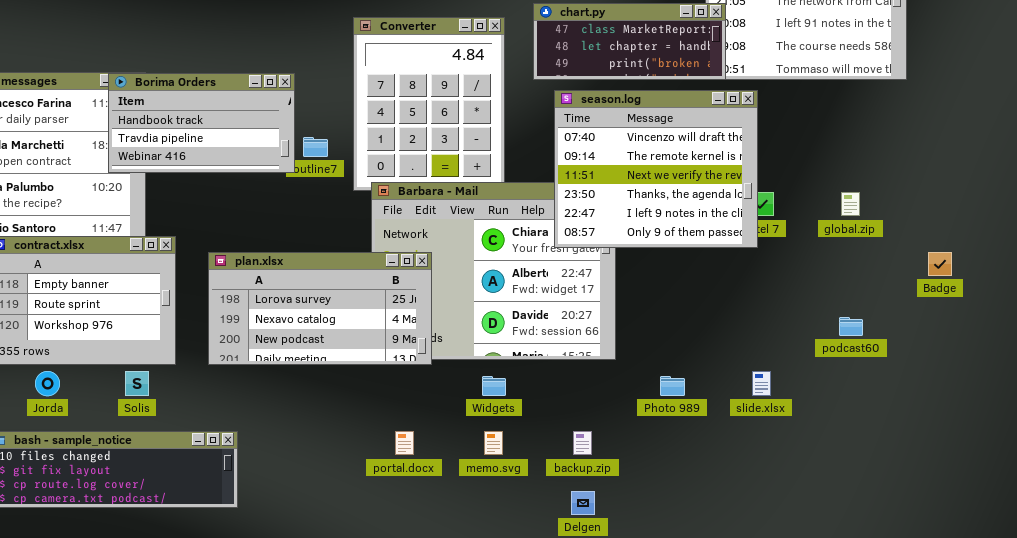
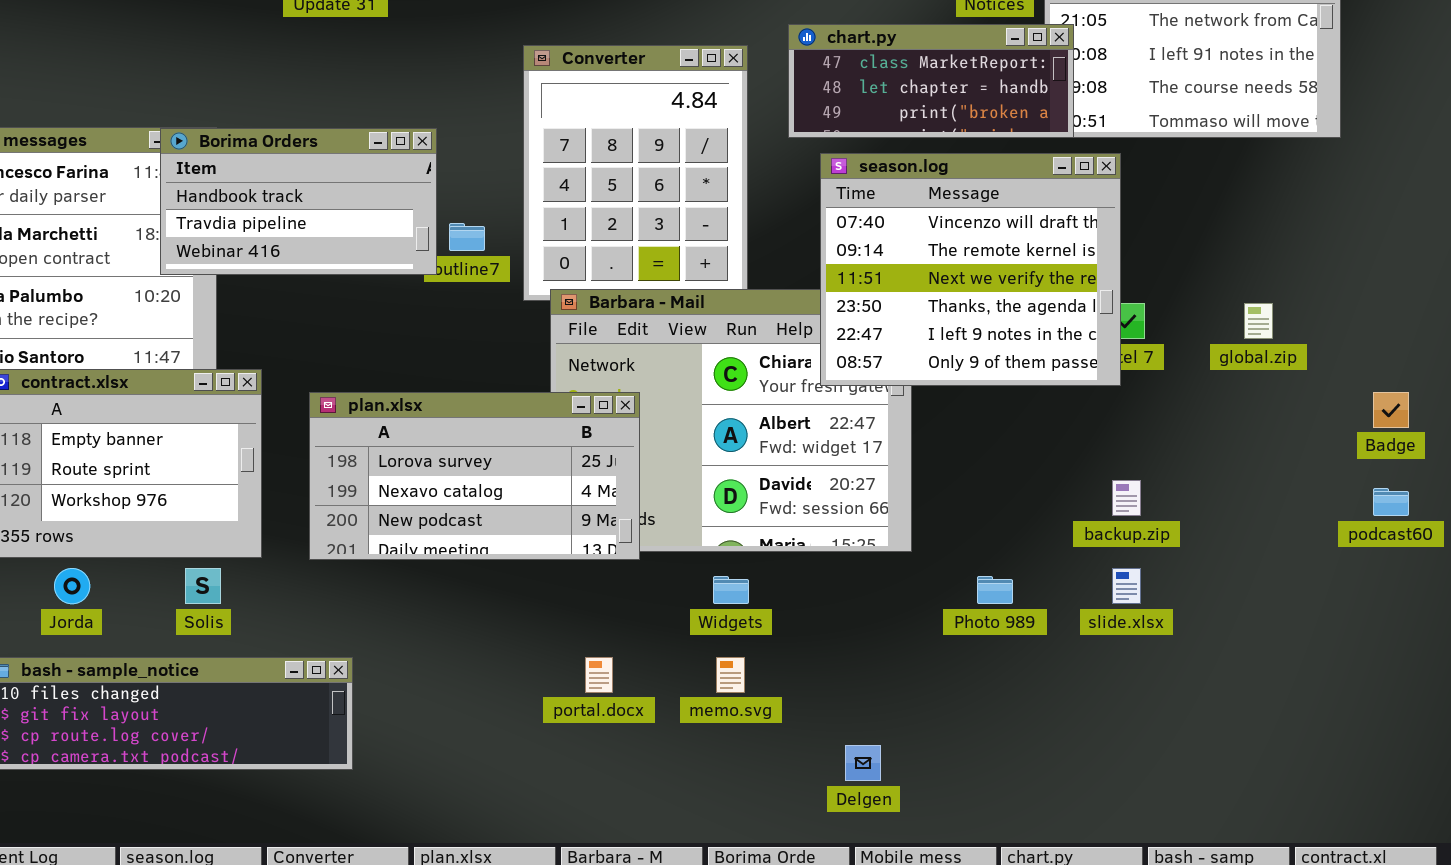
podcast60: [839,317,863,336] -> [1373,488,1409,516], moved
backup.zip: [573,431,592,455] -> [1112,480,1141,516], moved

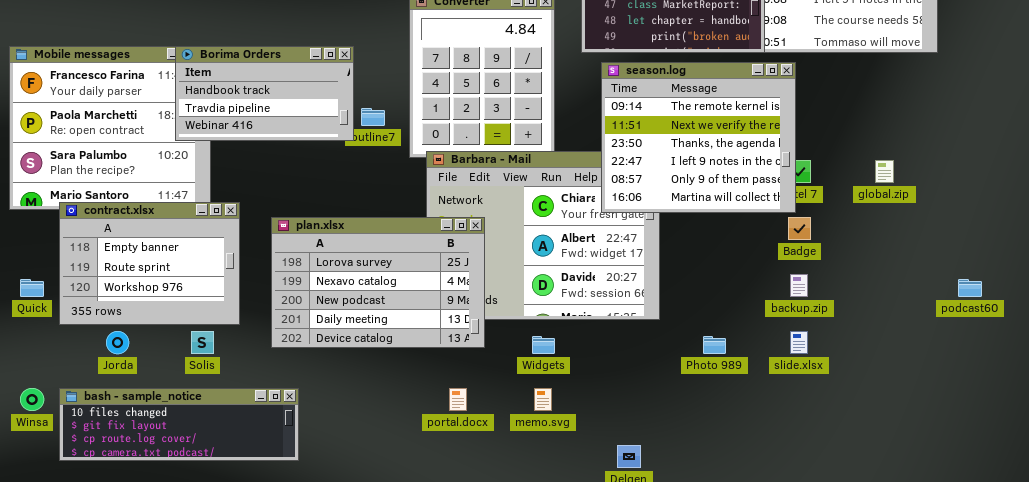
season.log: [820,153,1121,386] -> [601,62,796,213], scrolled down 1 row
plan.xlsx: [309,392,640,560] -> [271,217,485,348], resized
Badge: [1373,392,1409,428] -> [788,217,811,240], moved

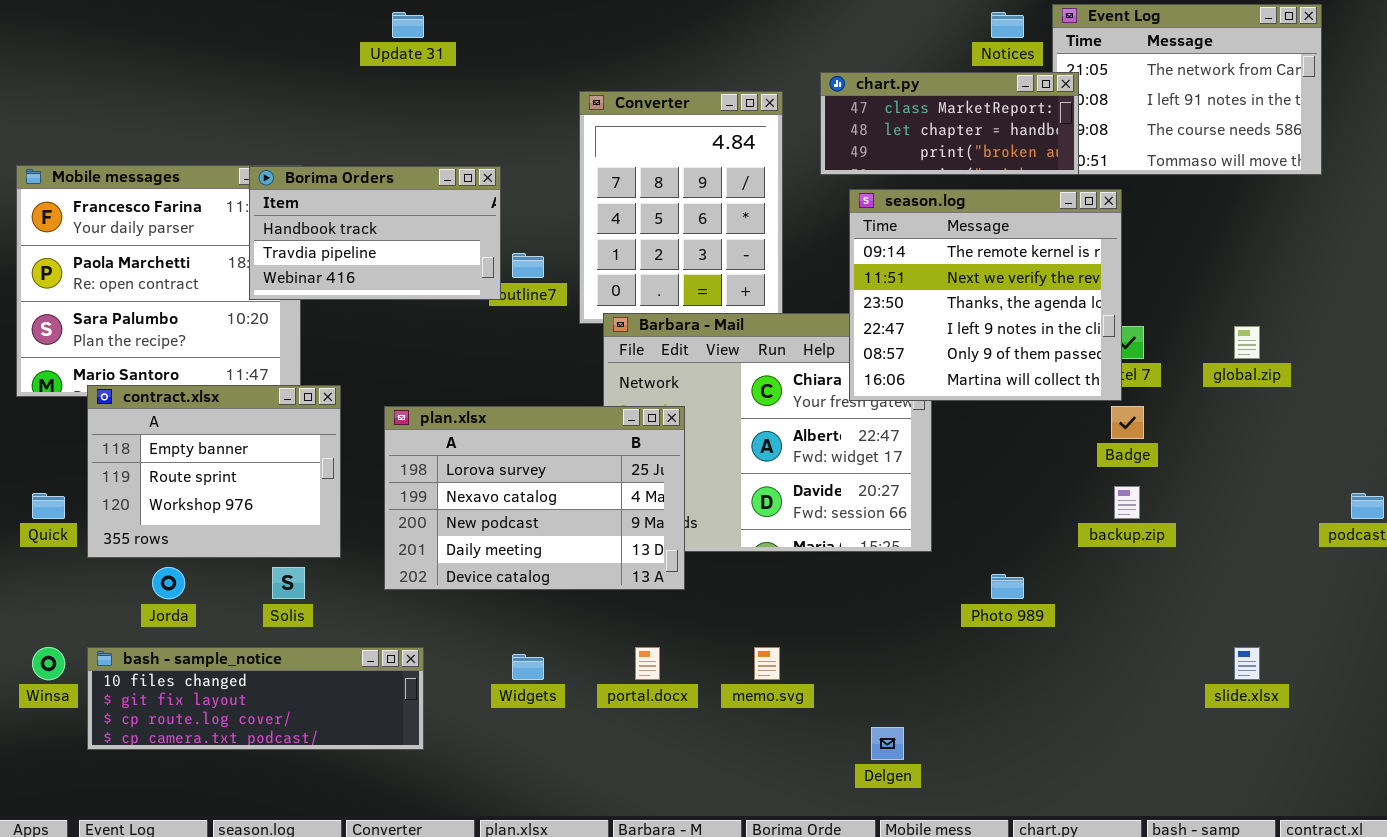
slide.xlsx: [790,331,808,354] -> [1234,647,1260,680], moved
Widgets: [532,336,555,354] -> [512,654,544,680], moved

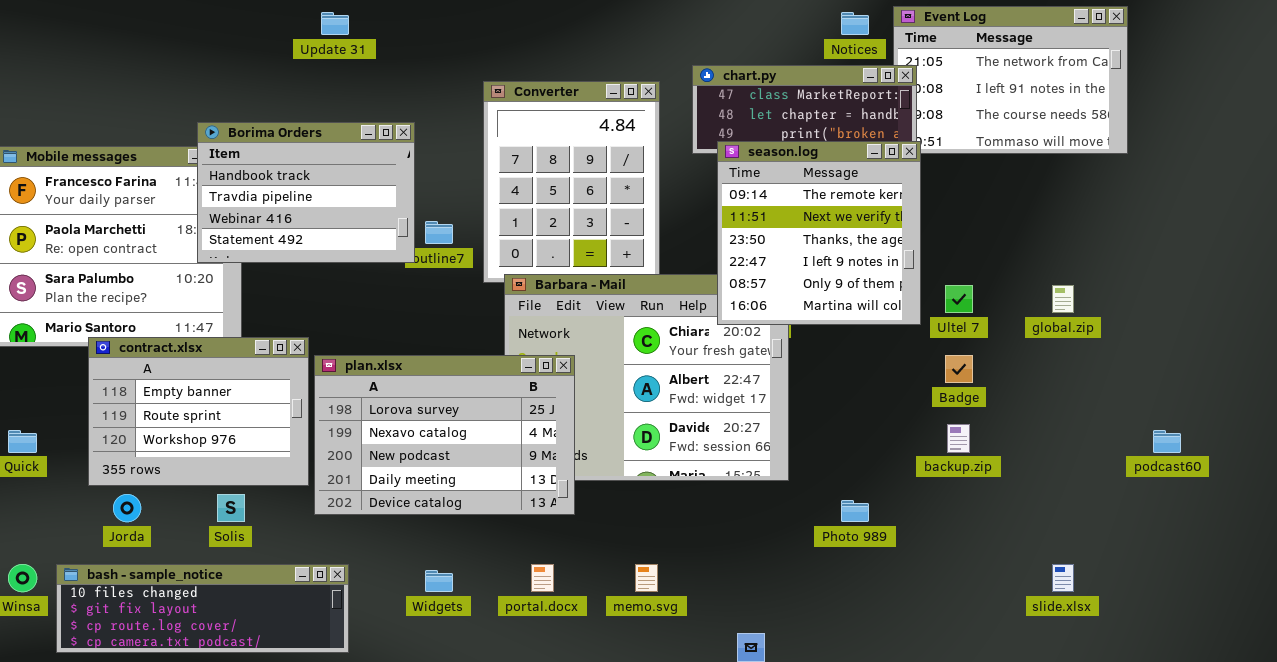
Borima Orders: [249,166,501,300] -> [197,122,415,263], resized
season.log: [849,189,1122,401] -> [717,141,921,325], moved, resized
contract.xlsx: [87,385,341,558] -> [88,337,309,486], moved

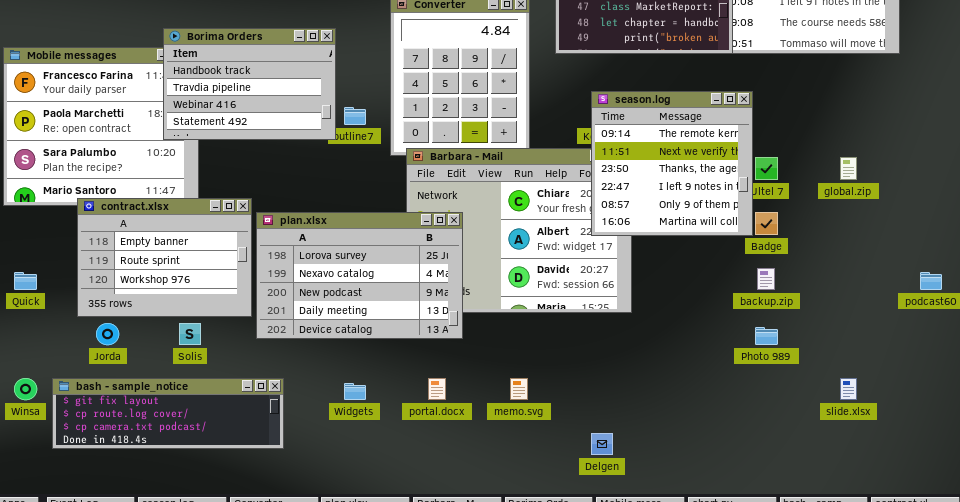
season.log: [717,141,921,325] -> [591,91,753,236], moved
Photo 989: [841,500,869,522] -> [755,327,778,345], moved
bash - sample_notice: [56,564,349,653] -> [52,378,284,449], scrolled down 1 row

